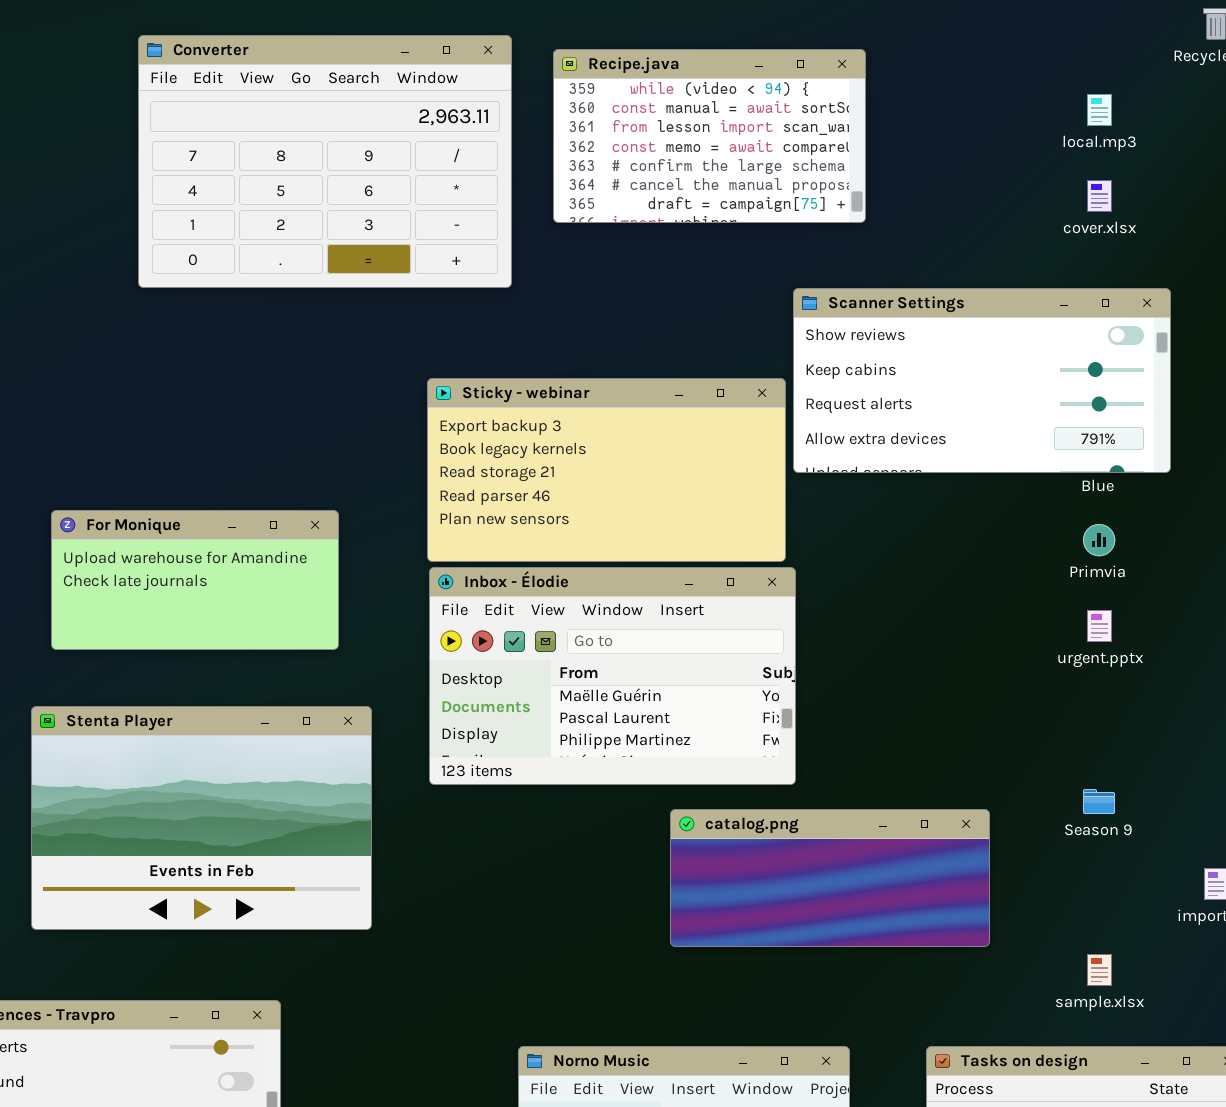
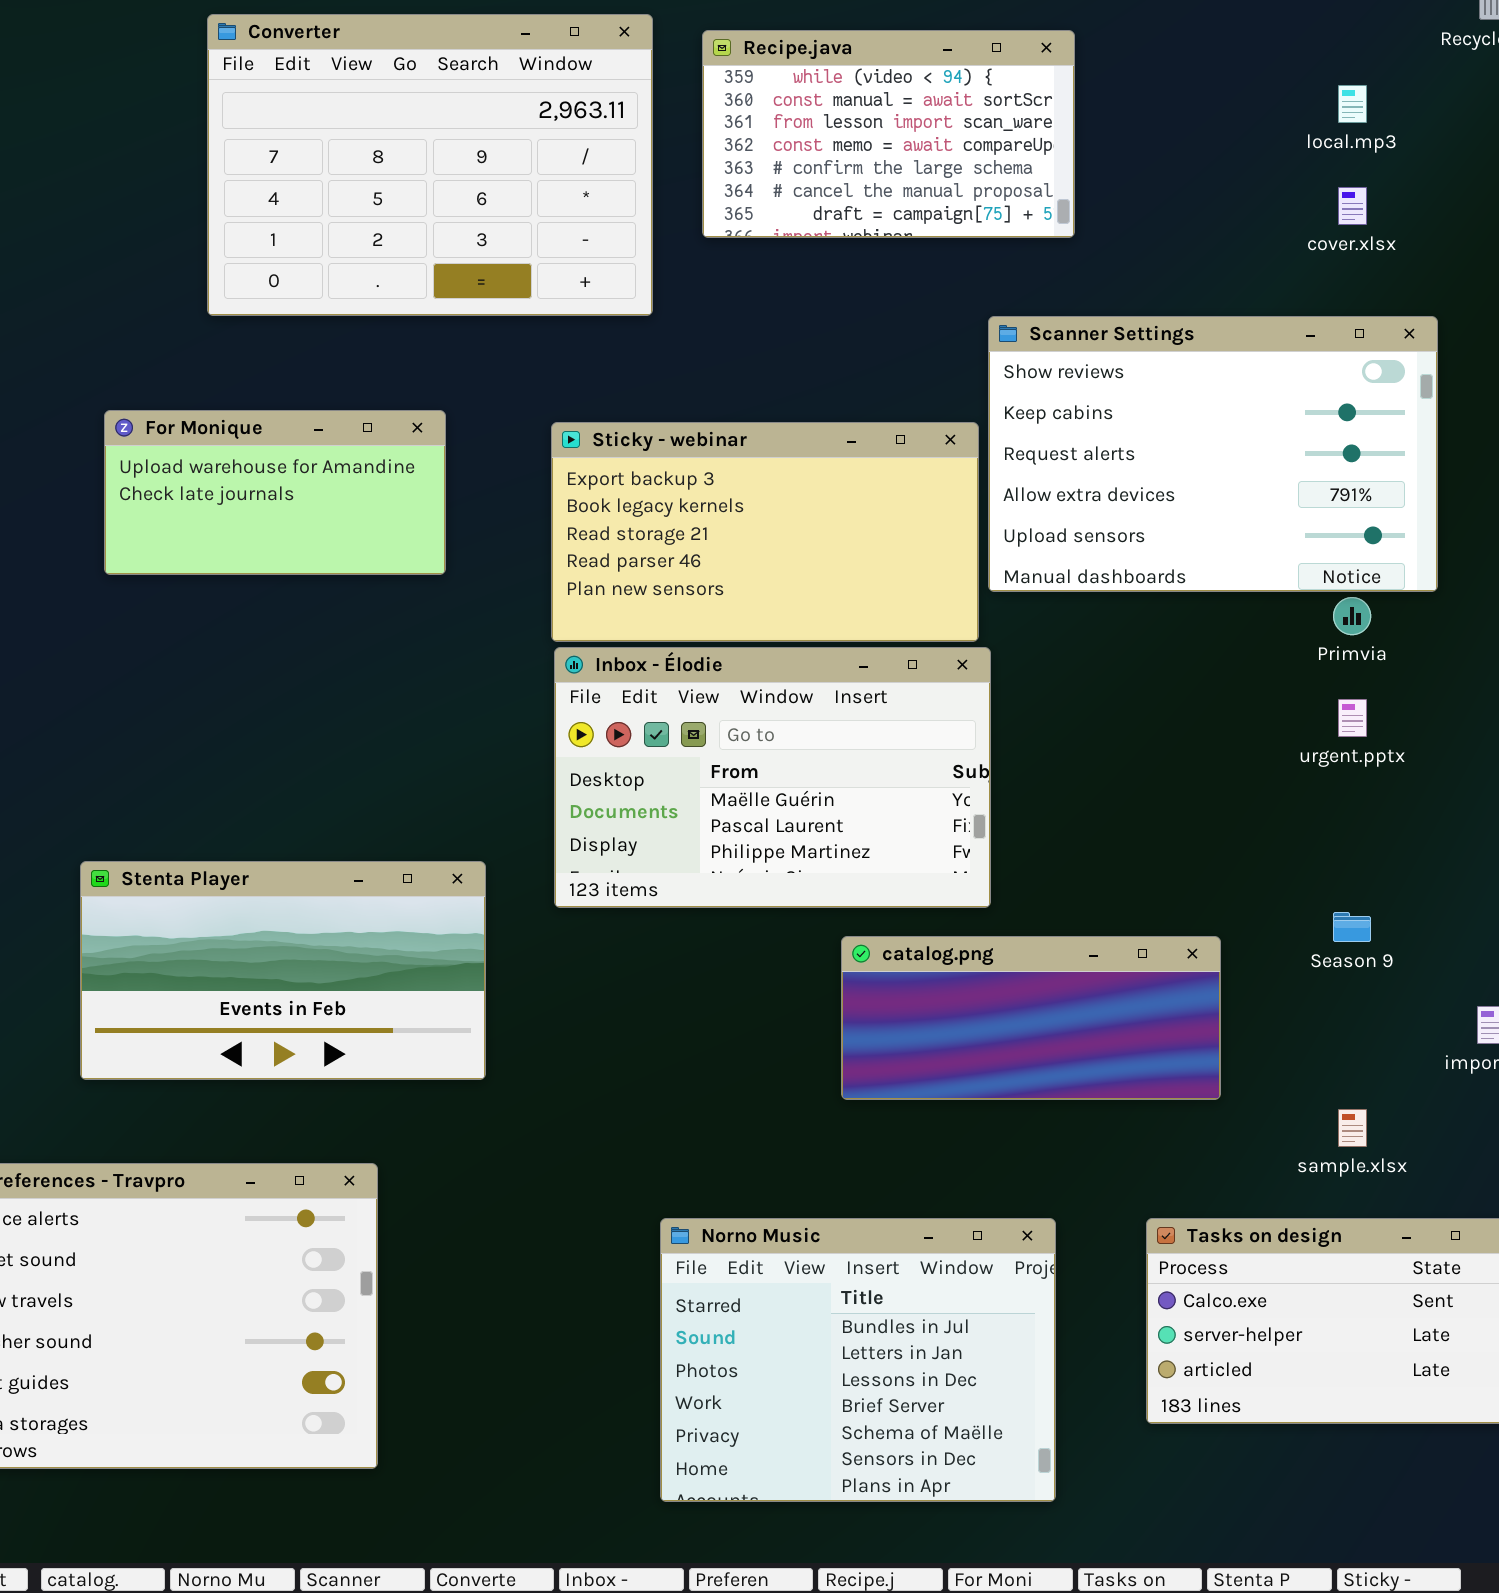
Scanner Settings: [793,288,1171,473] -> [988,316,1438,592], resized
For Monique: [51,510,339,650] -> [104,410,446,575], moved
Stenta Player: [31,706,372,930] -> [80,861,486,1080], resized

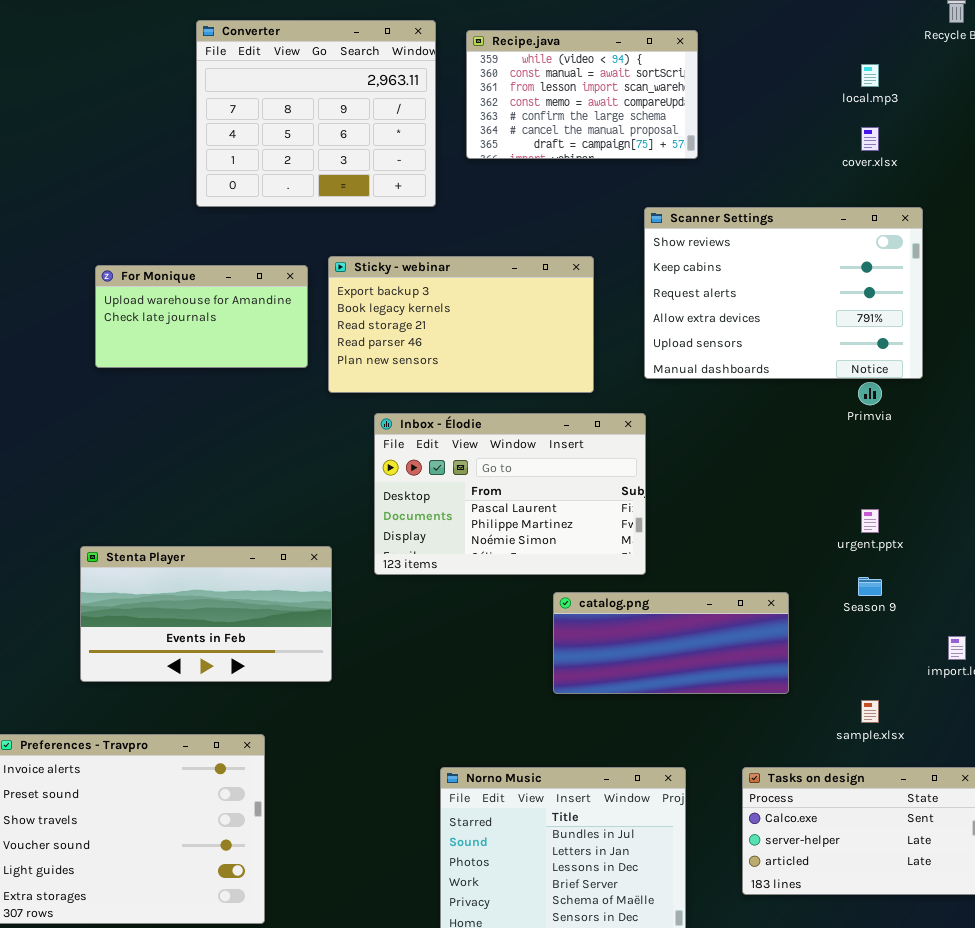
Converter: [207,14,653,316] -> [196,20,436,207], resized
Sticky - webinar: [551,422,979,642] -> [328,256,594,393], moved
Inbox - Élodie: [554,647,991,908] -> [374,413,646,575], scrolled down 1 row
urgent.pptx: [1338,699,1367,737] -> [861,509,879,533], moved

